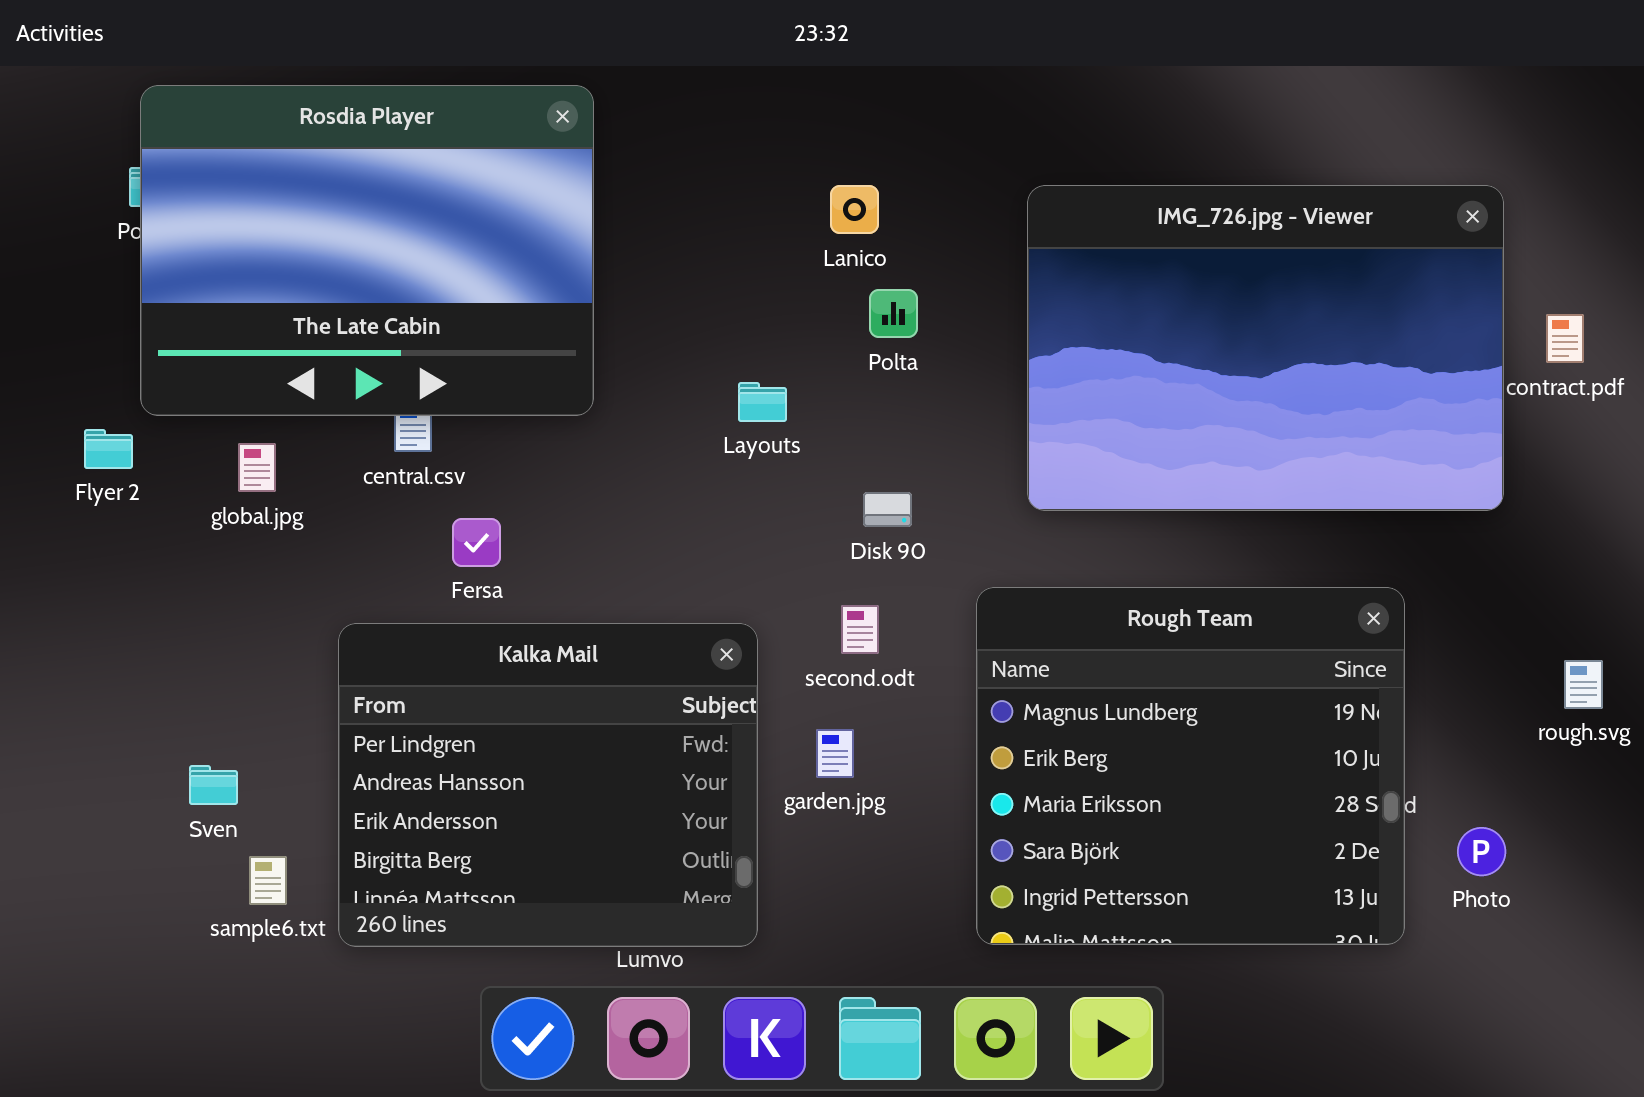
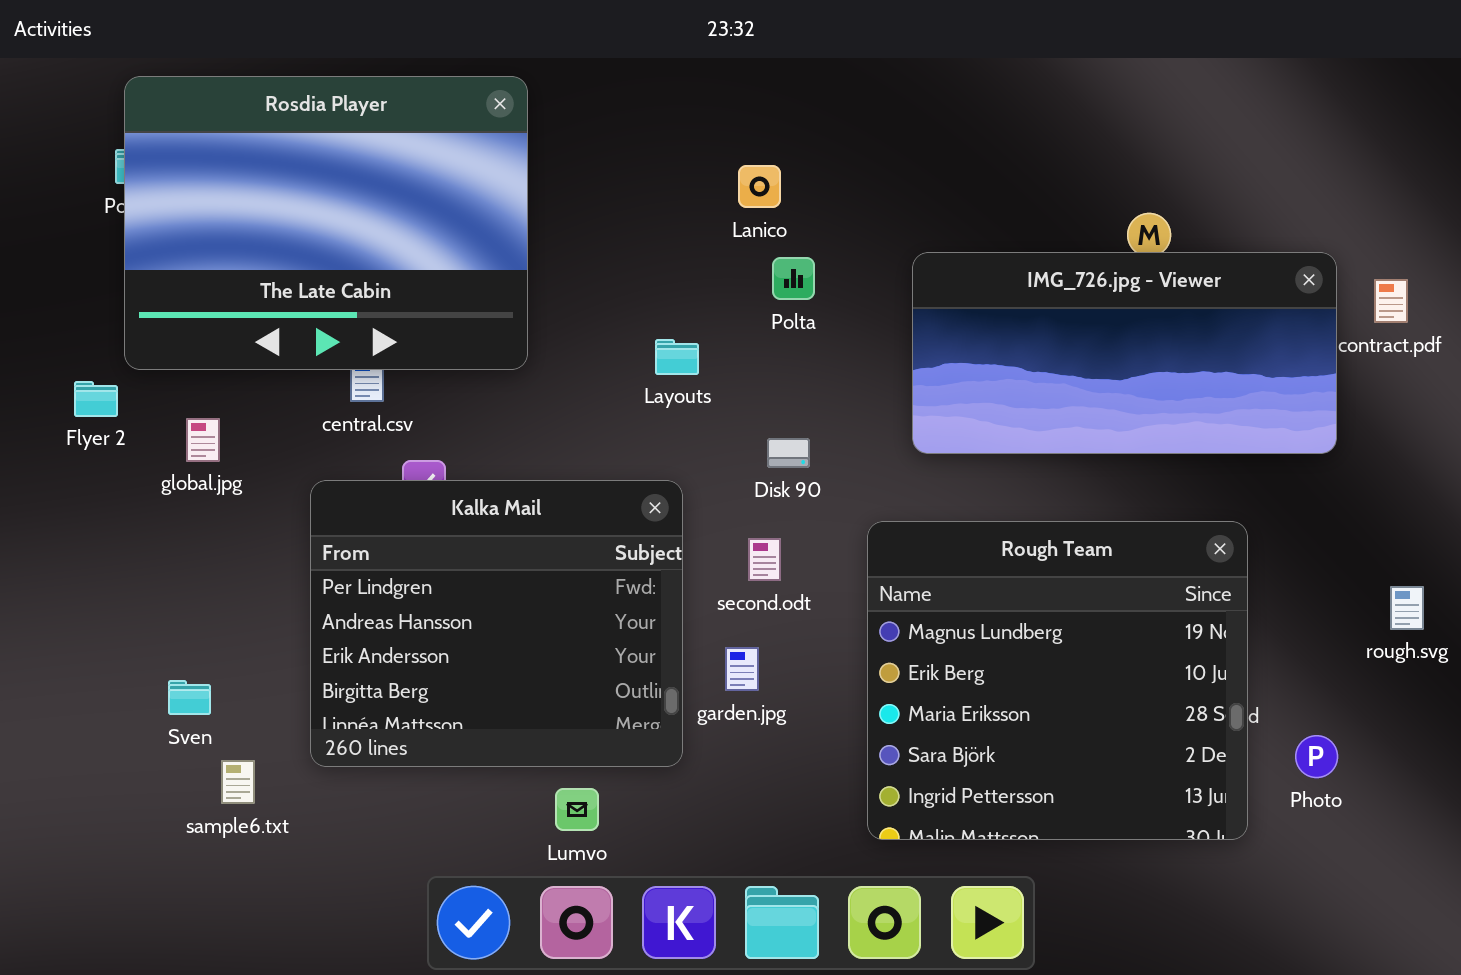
IMG_726.jpg - Viewer: [1027,185,1504,511] -> [912,252,1337,454], resized
global.jpg: [238,443,276,492] -> [186,418,220,462], moved
Kalka Mail: [338,623,758,947] -> [310,480,683,767], moved

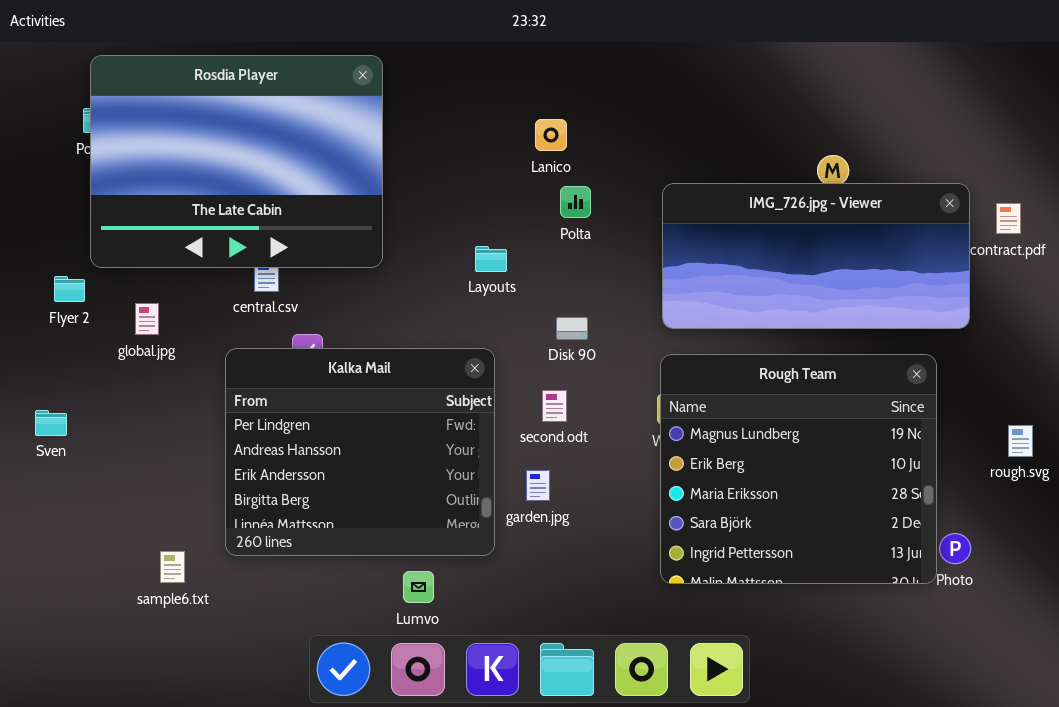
Rough Team: [867,521,1248,840] -> [660,354,937,584], moved
Sven: [168,680,211,715] -> [35,410,67,436], moved

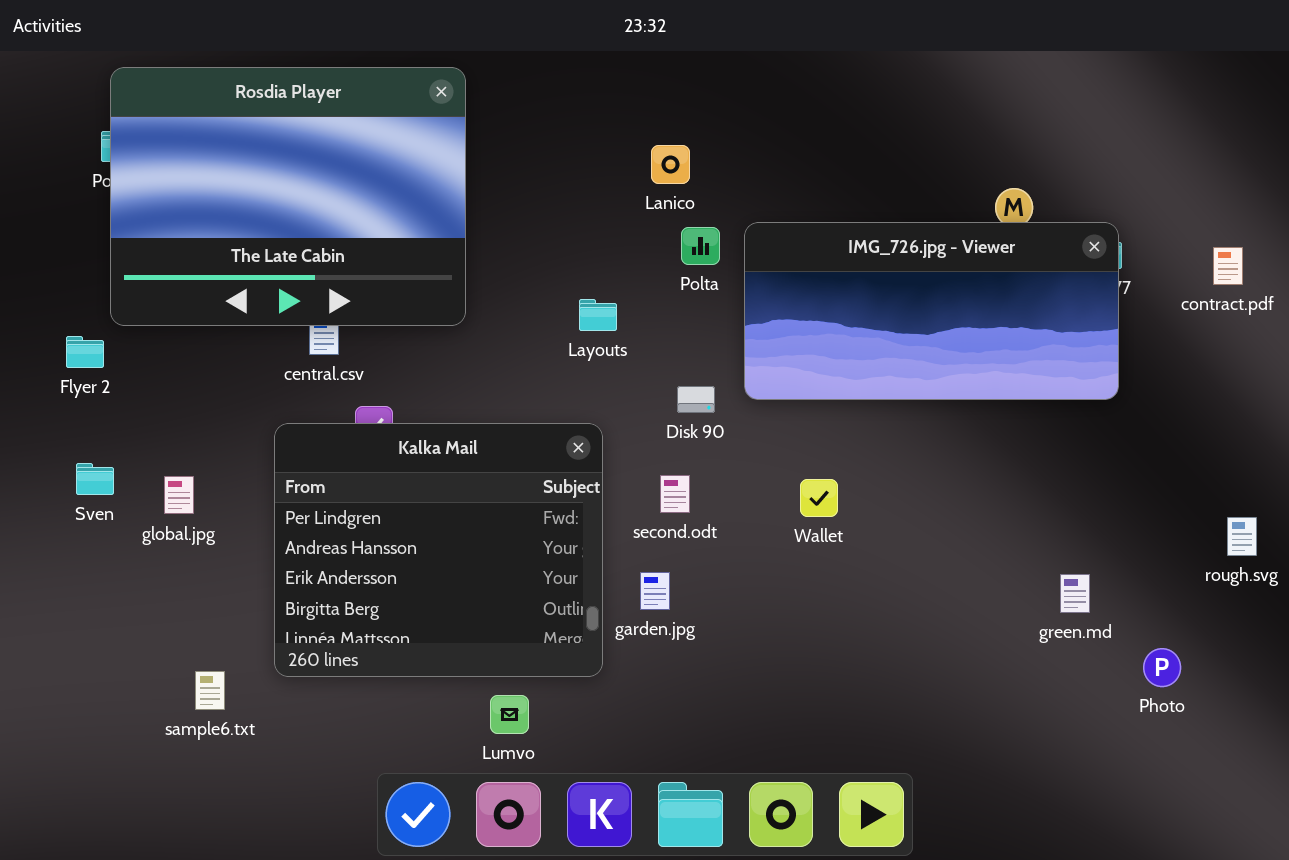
IMG_726.jpg - Viewer: [662,183,970,329] -> [744,222,1119,400], moved
global.jpg: [135,303,159,335] -> [164,476,194,514], moved
Rough Team: [660,354,937,584] -> none, closed
Sven: [35,410,67,436] -> [76,463,114,495], moved

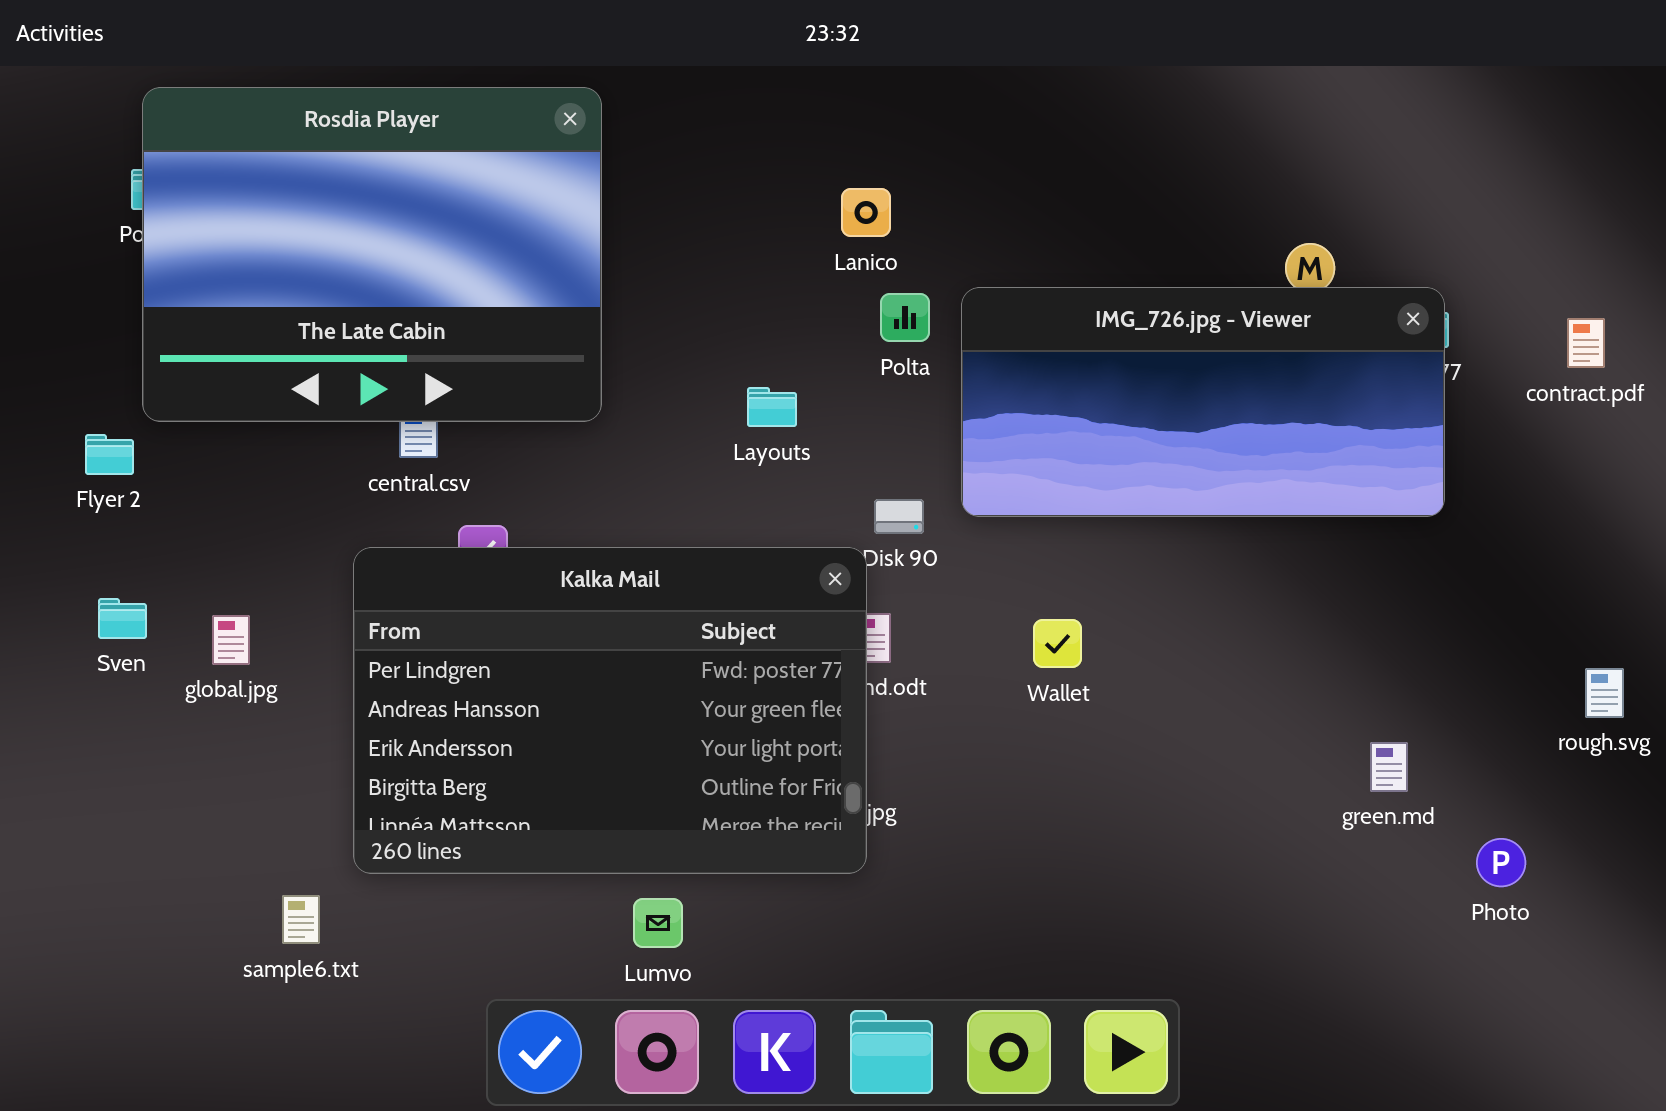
Kalka Mail: [274,423,603,677] -> [353,547,867,874], resized
sample6.txt: [195,671,225,710] -> [282,895,320,944], moved

